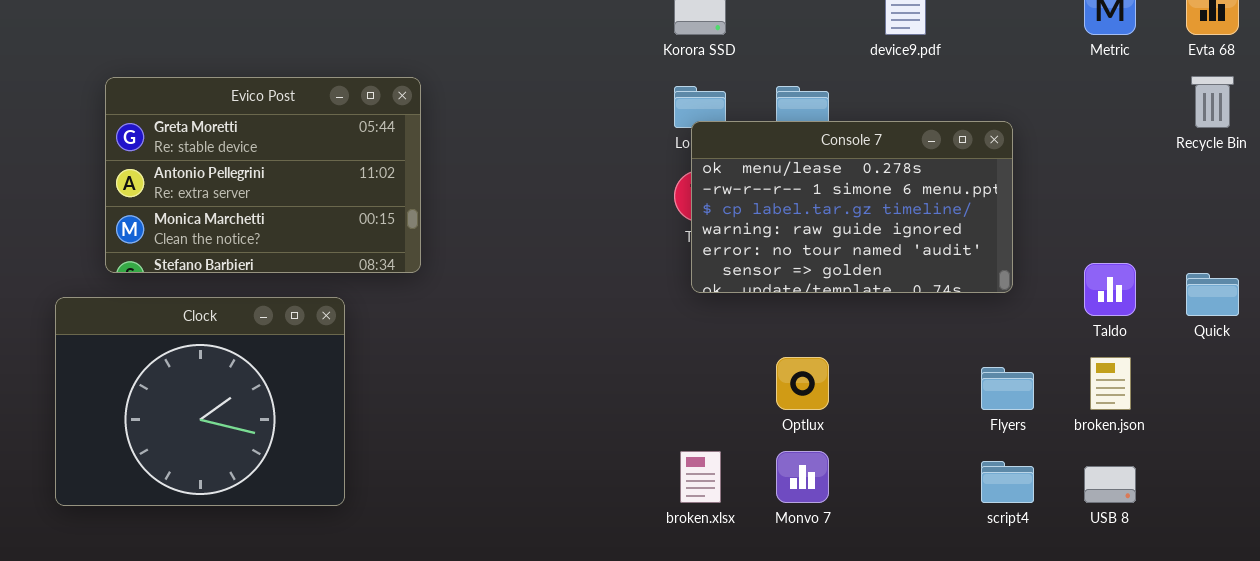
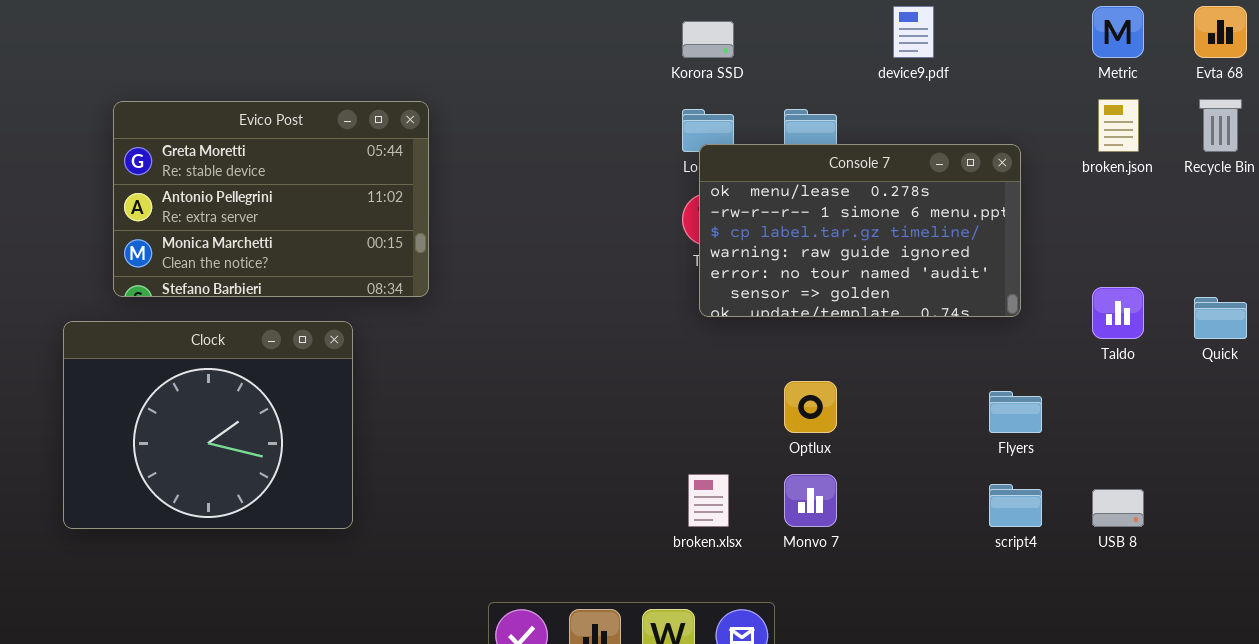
broken.json: [1090,357,1131,410] -> [1098,99,1139,152], moved

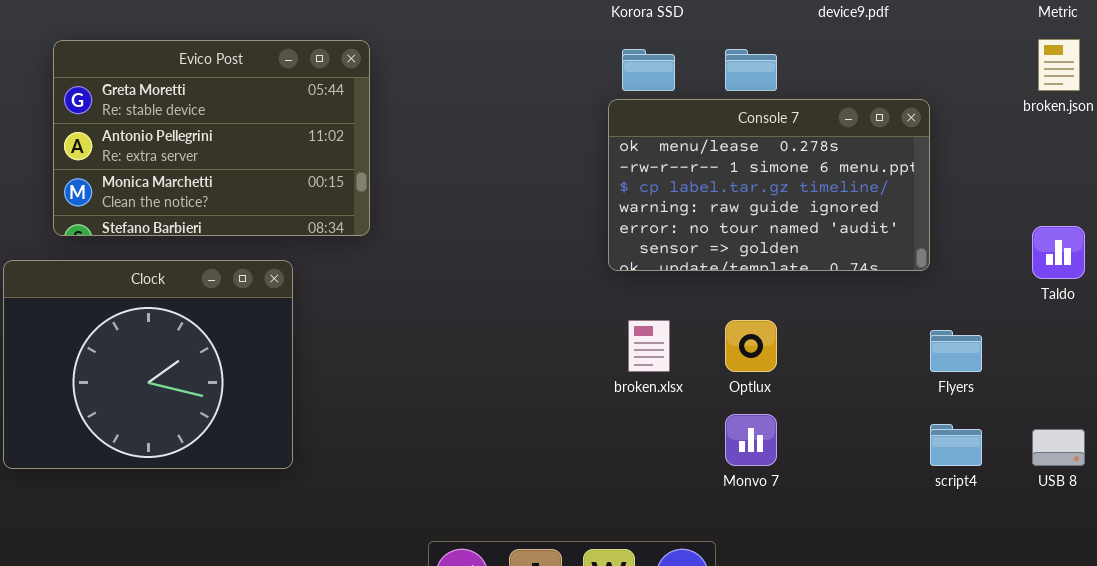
Console 7: [699,144,1021,317] -> [608,99,930,271], moved
broken.xlsx: [688,474,729,527] -> [628,320,670,372], moved

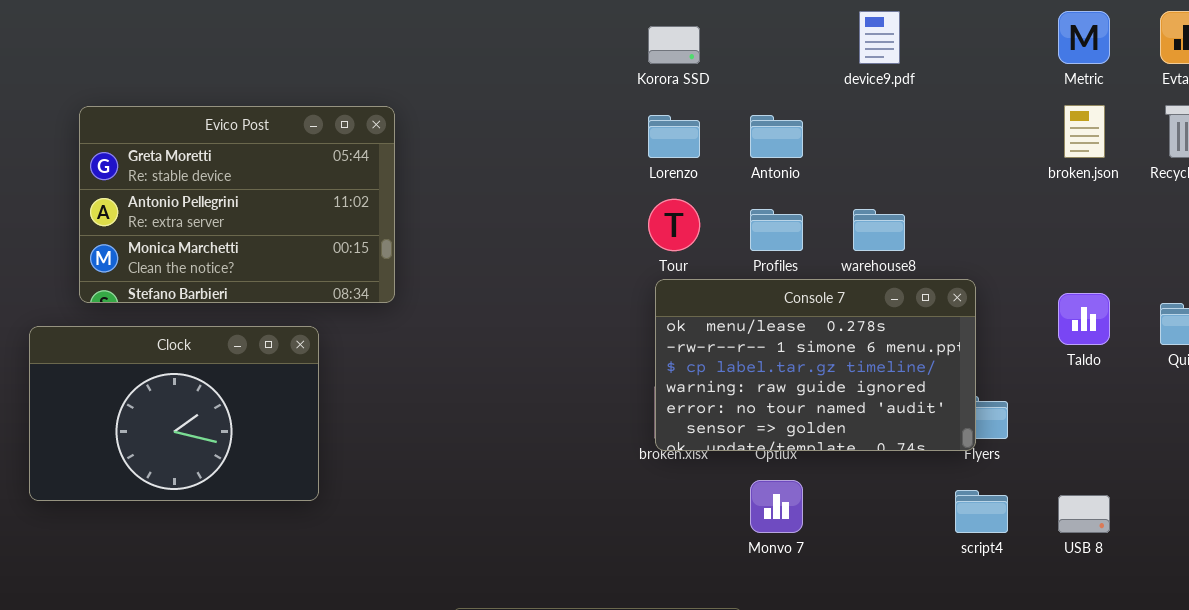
Console 7: [608,99,930,271] -> [655,279,976,451], moved
Clock: [3,260,293,469] -> [29,326,319,501], resized

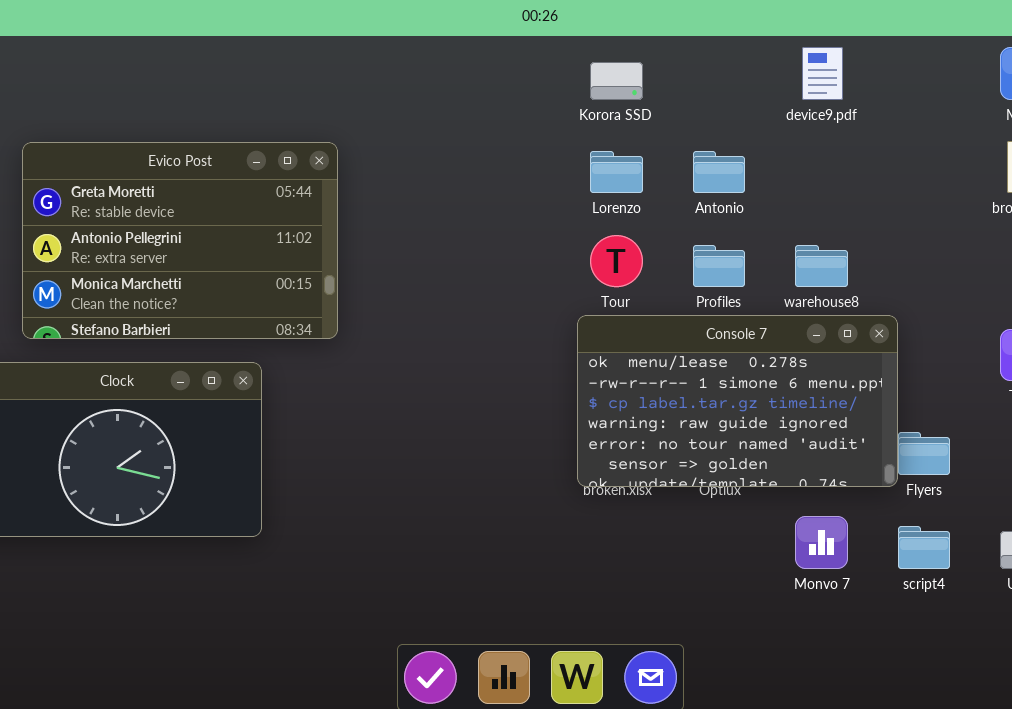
Console 7: [655,279,976,451] -> [577,315,898,487], moved
Monvo 7: [750,480,803,533] -> [795,516,848,569], moved

